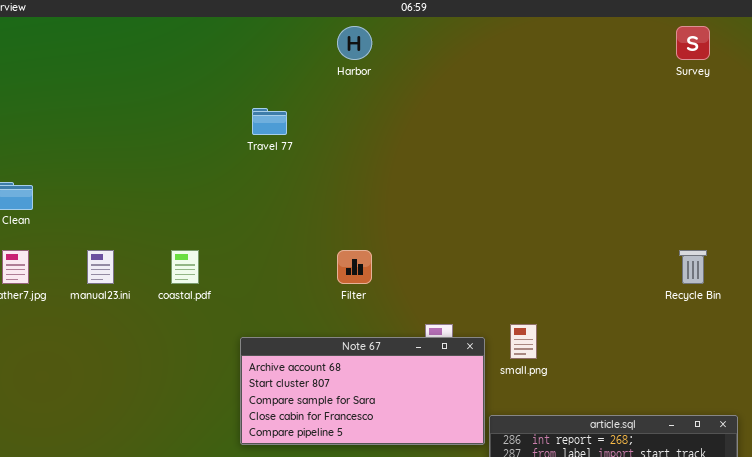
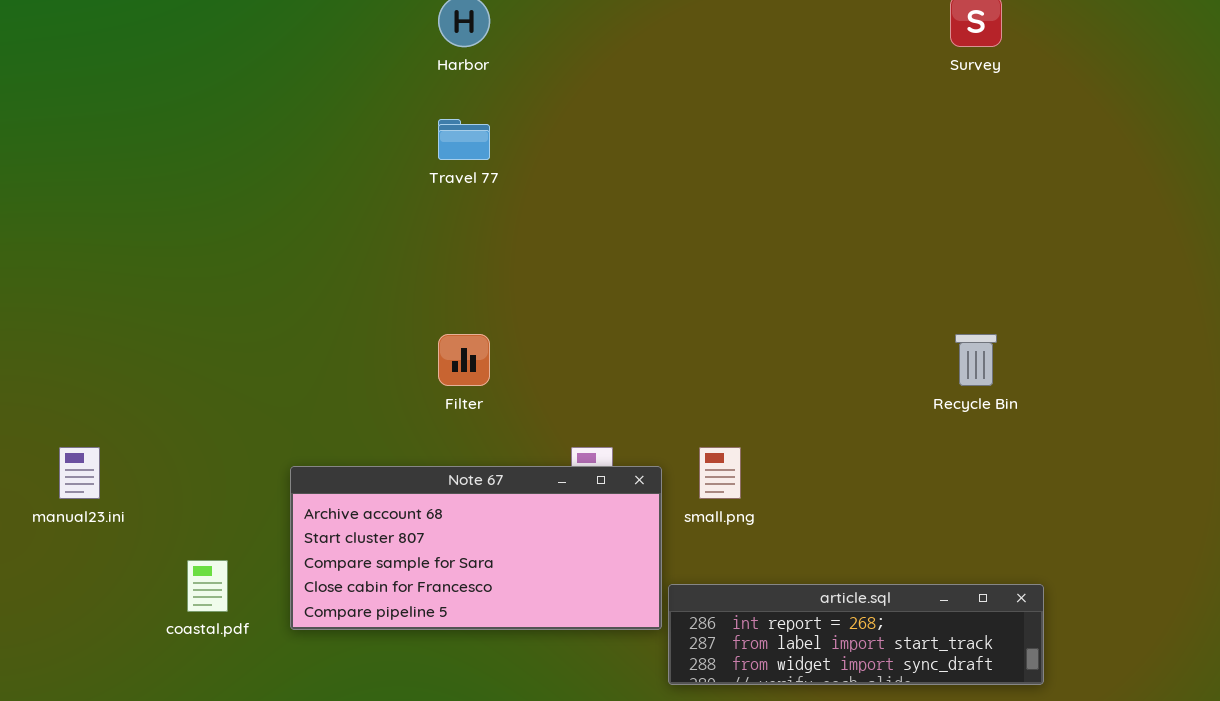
Travel 77: [252,108,287,135] -> [438,119,490,160], moved
manual23.ini: [87,250,114,284] -> [59,447,100,499], moved
coastal.pdf: [171,250,199,284] -> [187,560,228,612], moved

